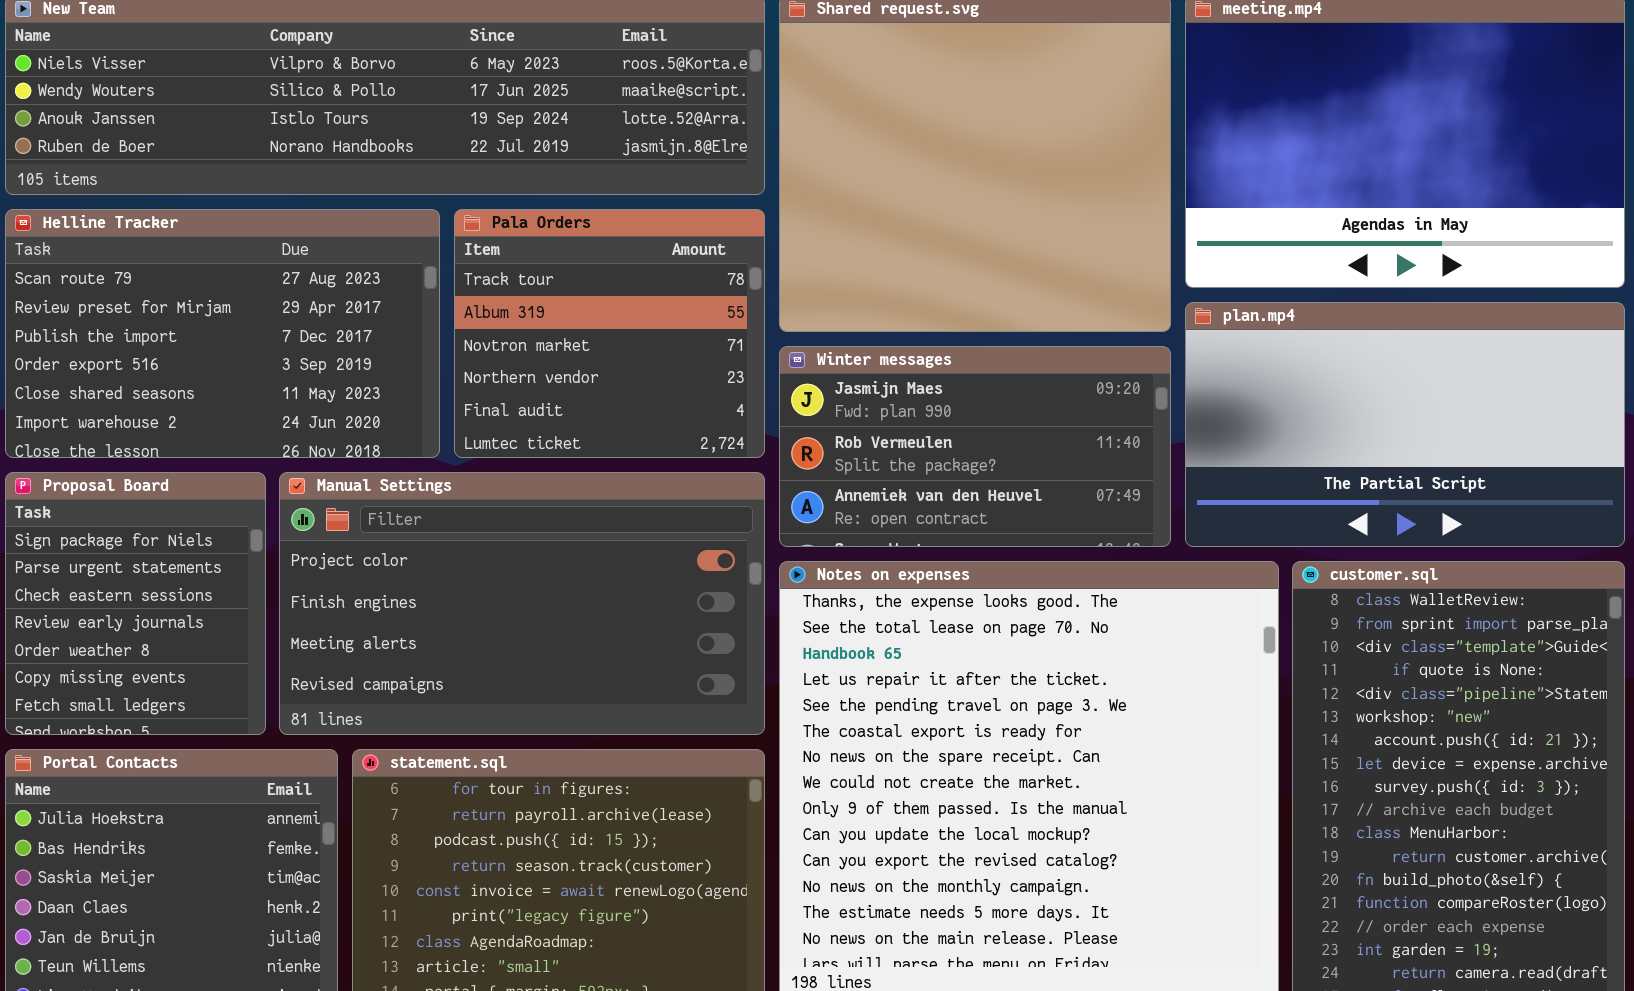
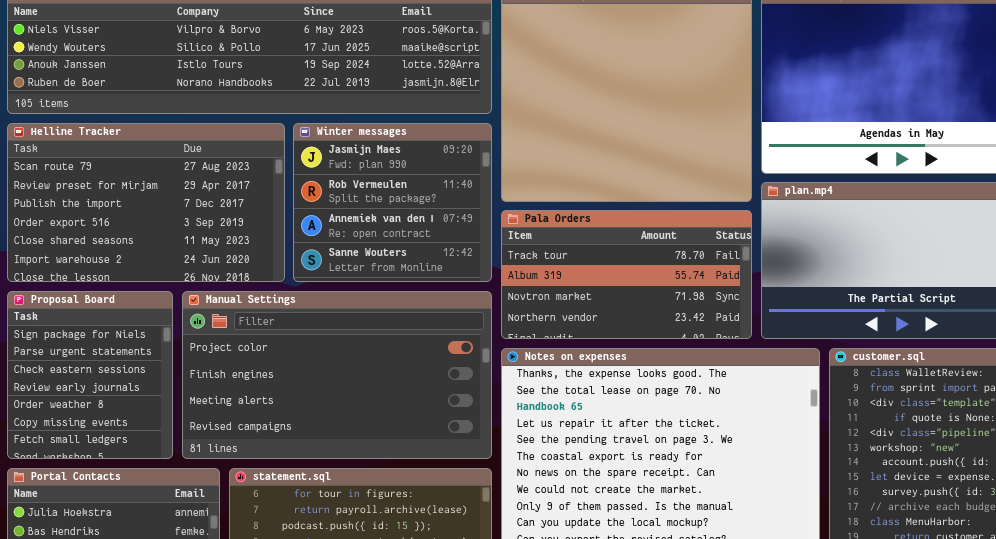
Pala Orders: [454,209,765,458] -> [501,210,752,339], moved, resized
Winter messages: [779,346,1171,547] -> [293,123,492,282], moved, resized

